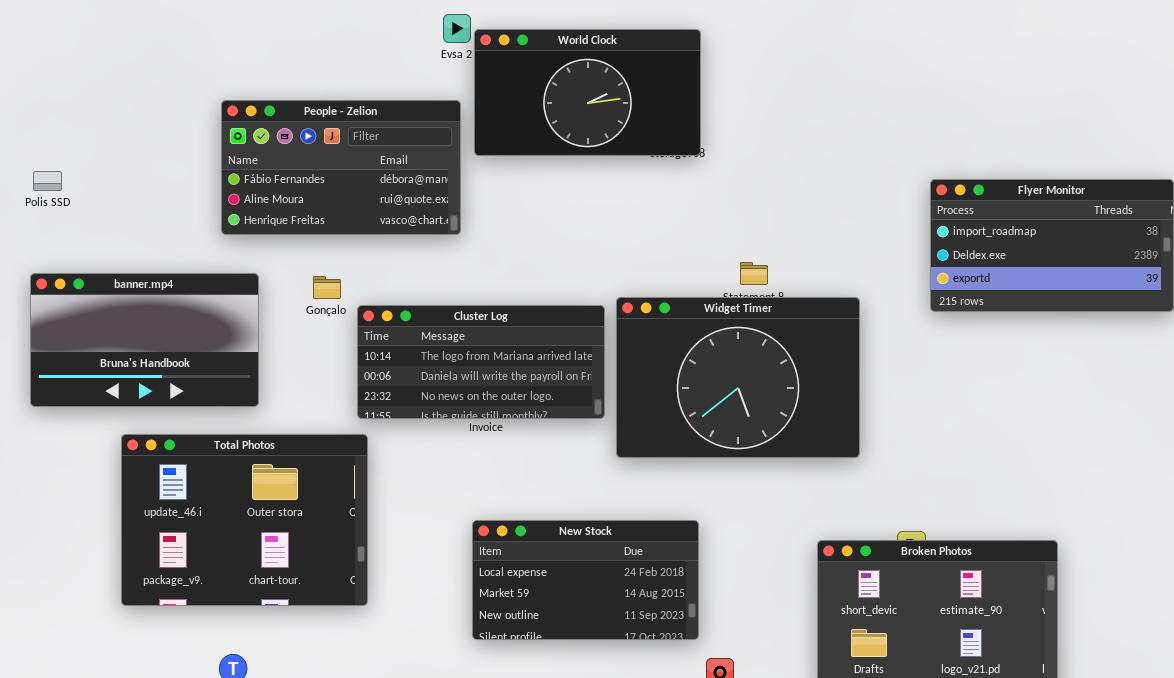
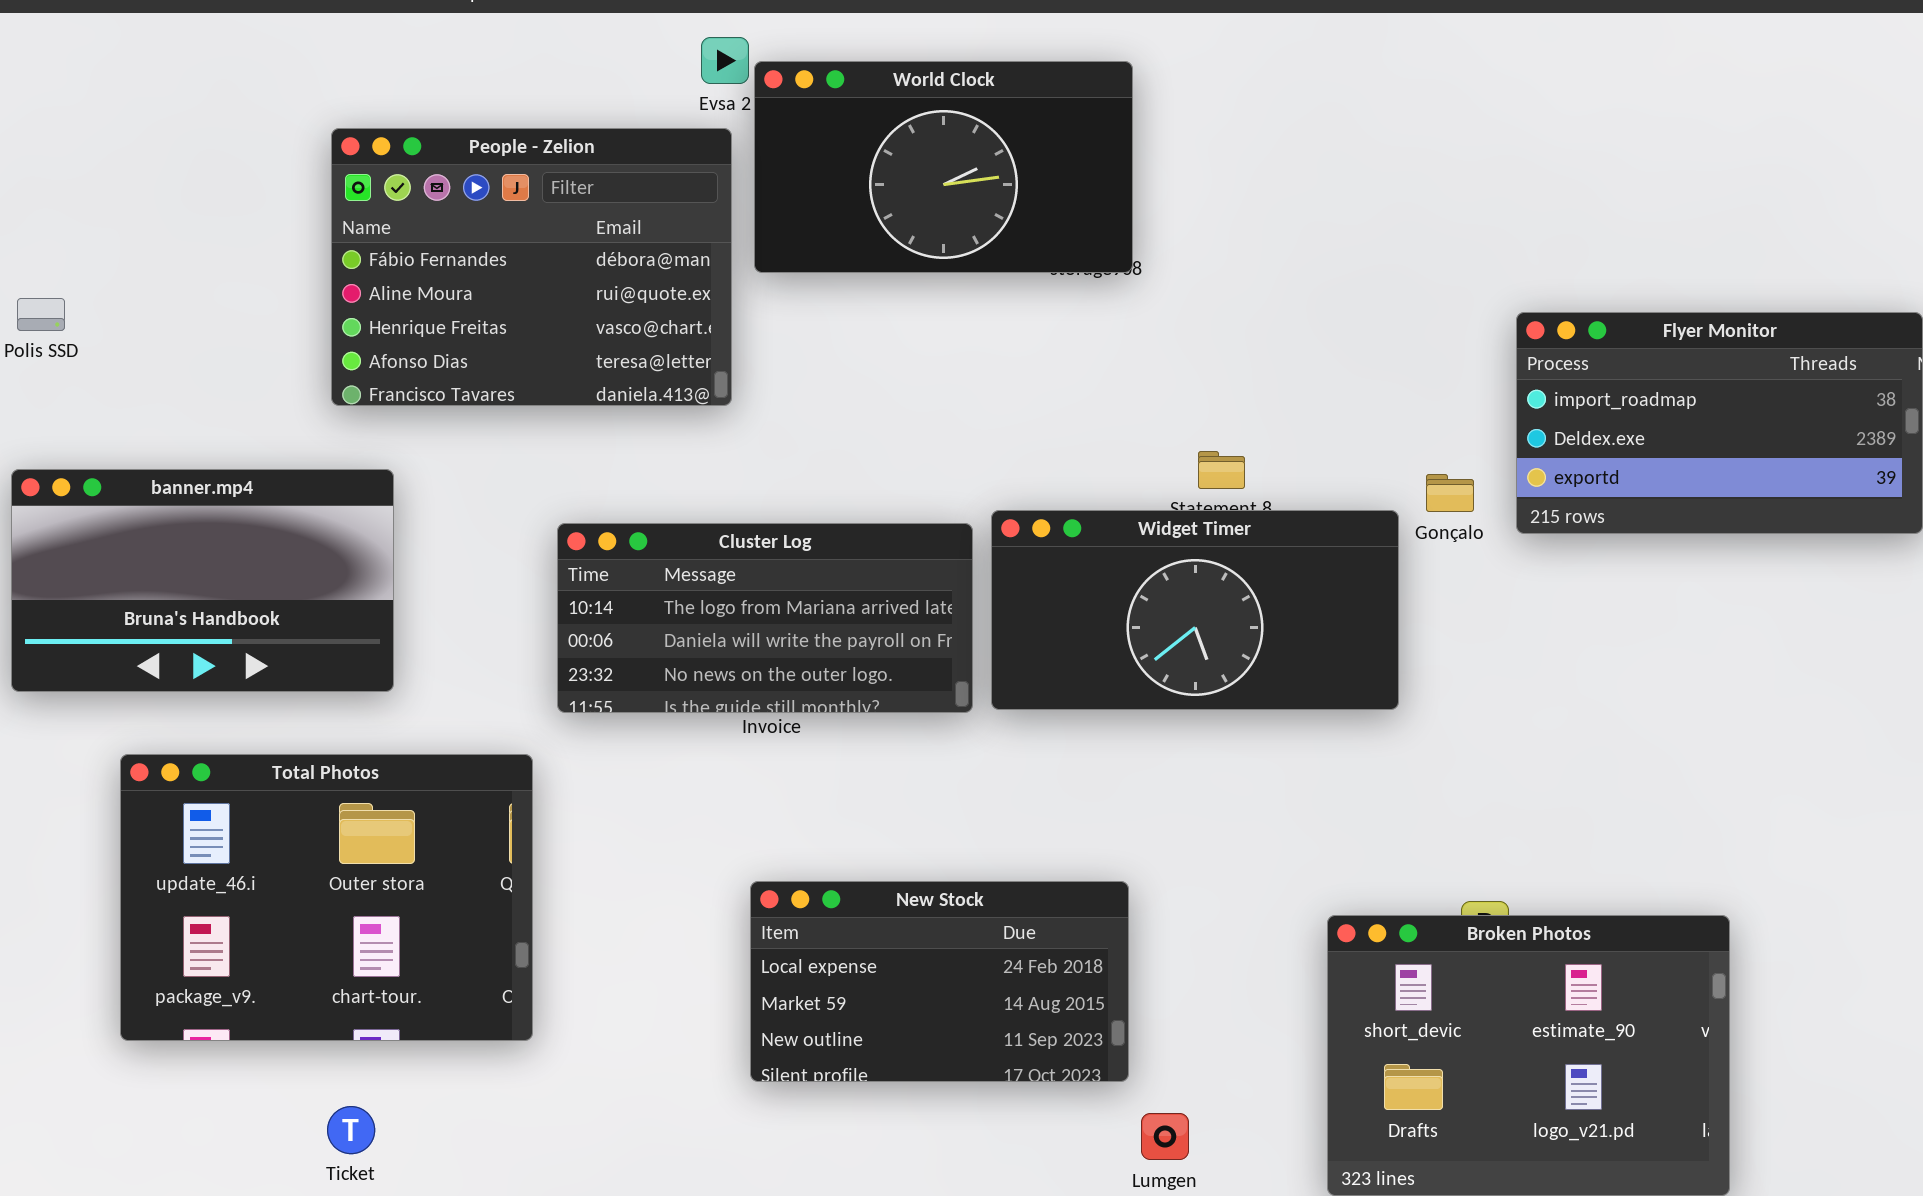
People - Zelion: [221,100,461,235] -> [331,128,732,406], resized
Gonçalo: [313,276,341,299] -> [1426,474,1474,512], moved
Widget Timer: [616,297,860,458] -> [991,510,1399,710], resized
Total Photos: [121,434,368,606] -> [120,754,533,1041], moved

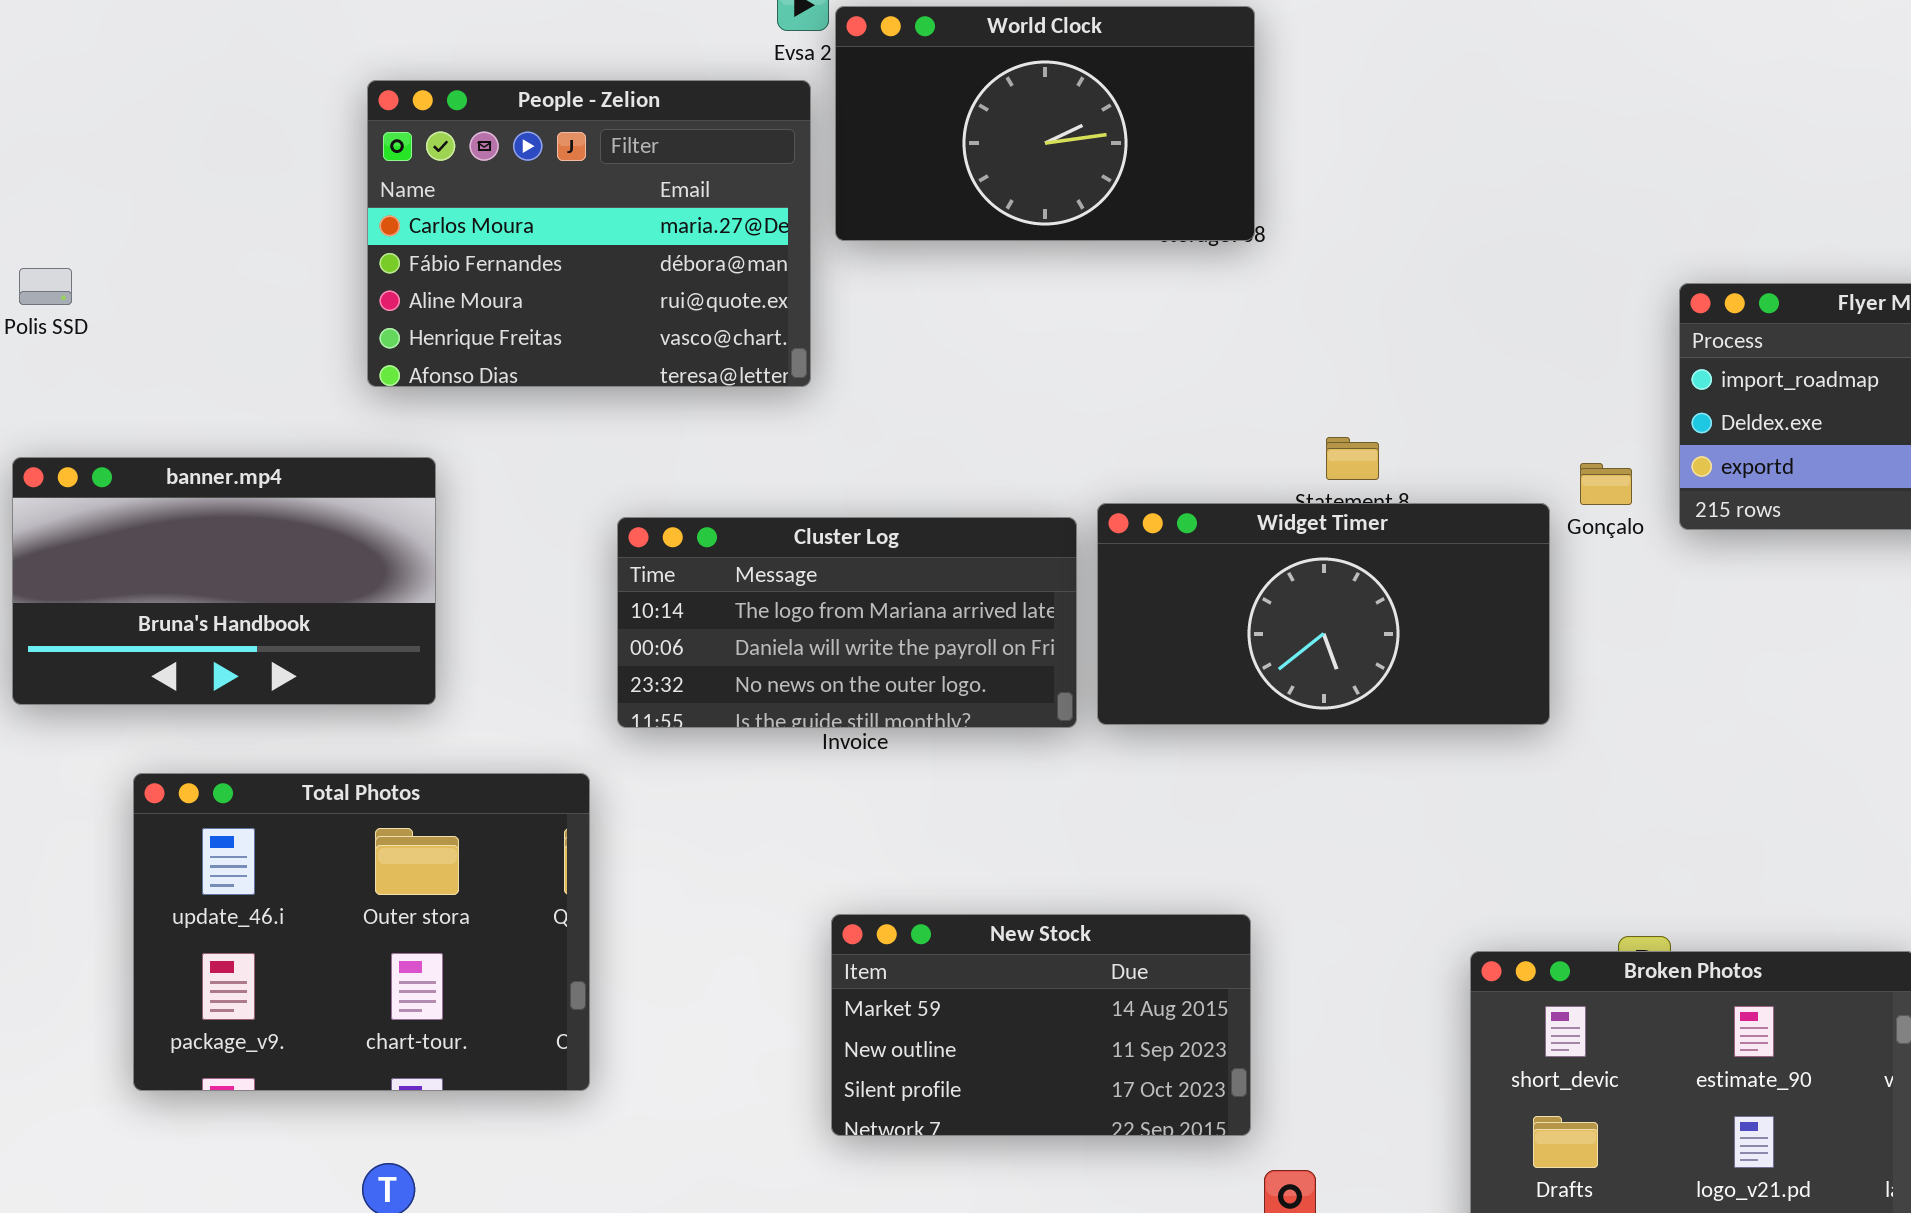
People - Zelion: [331,128,732,406] -> [367,80,811,387], scrolled up 1 row
New Stock: [750,881,1129,1082] -> [831,914,1251,1136], scrolled down 1 row

